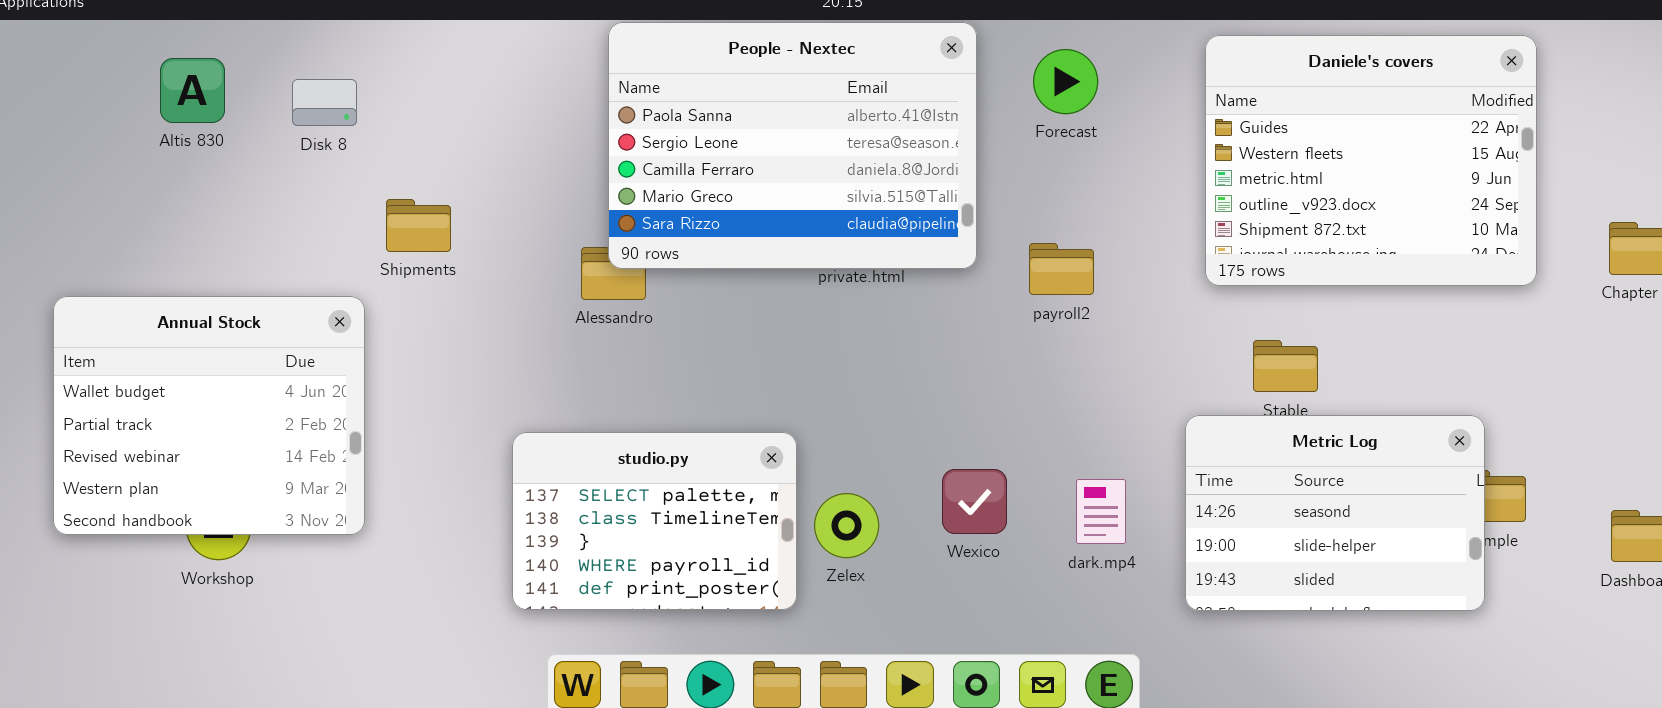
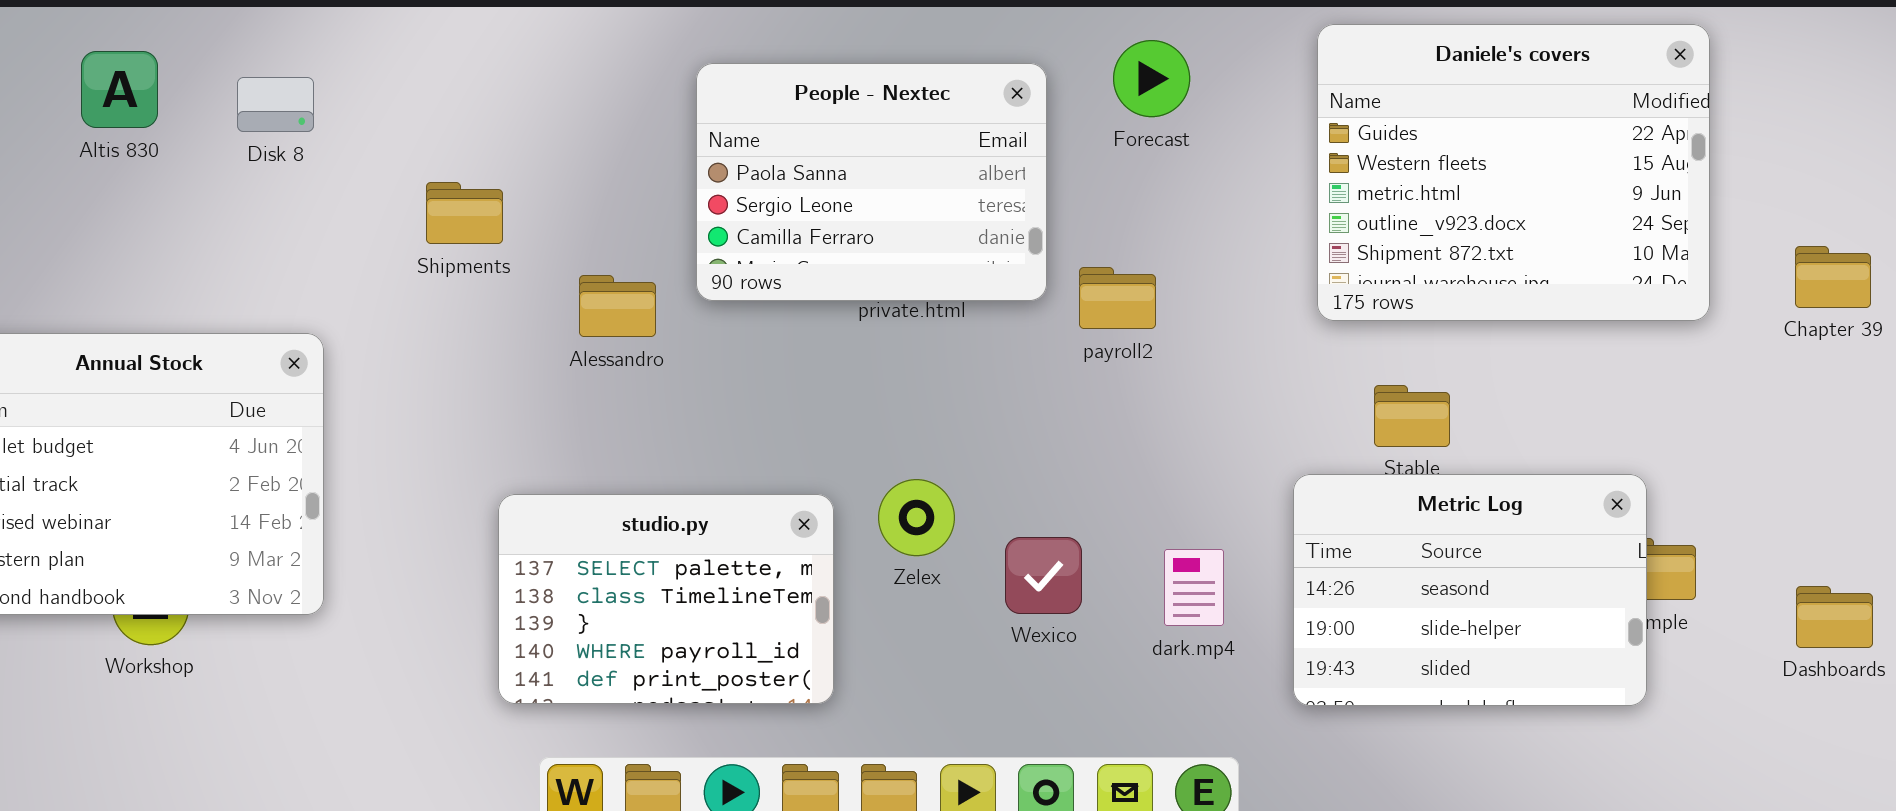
People - Nextec: [608,22,977,269] -> [696,63,1047,301], resized
Shipments: [386,199,451,252] -> [426,182,503,244], moved
payroll2: [1029,243,1094,295] -> [1079,267,1156,329], moved
Zelex: [814,493,879,558] -> [878,479,955,556], moved

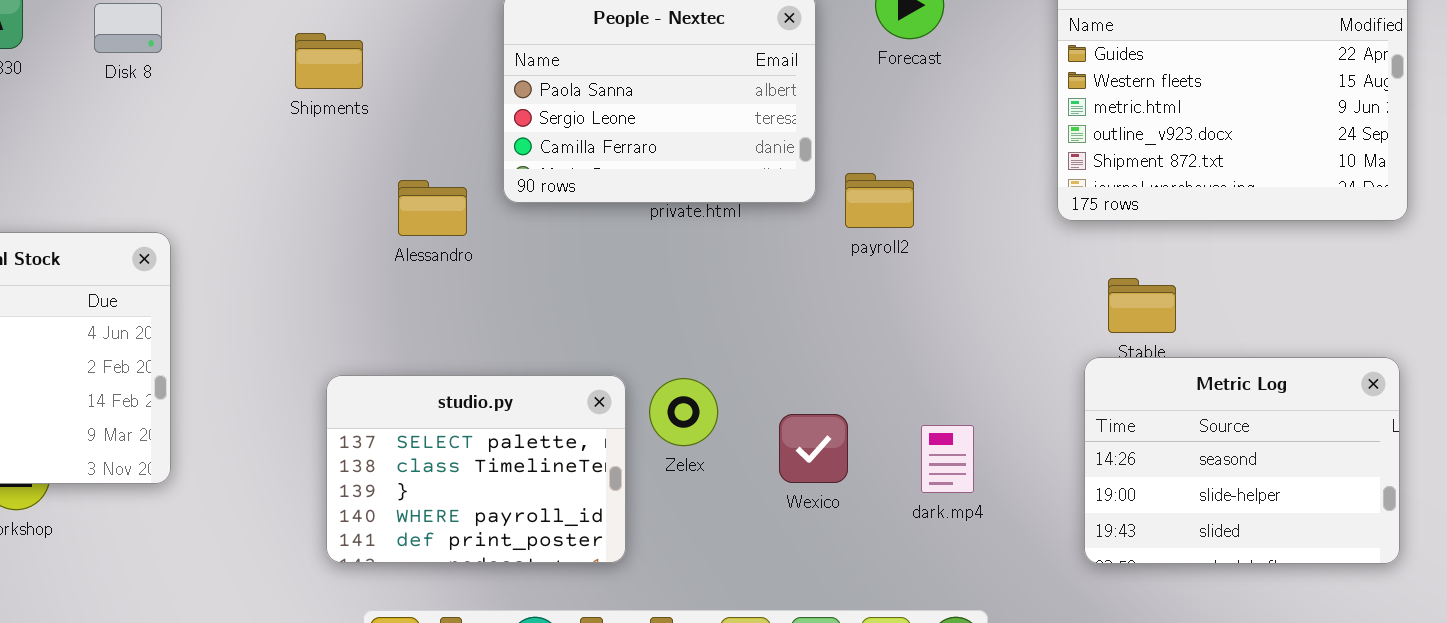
Shipments: [426,182,503,244] -> [295,33,363,89], moved
Metric Log: [1293,474,1647,706] -> [1084,357,1400,564], moved
Zelex: [878,479,955,556] -> [649,378,718,446], moved

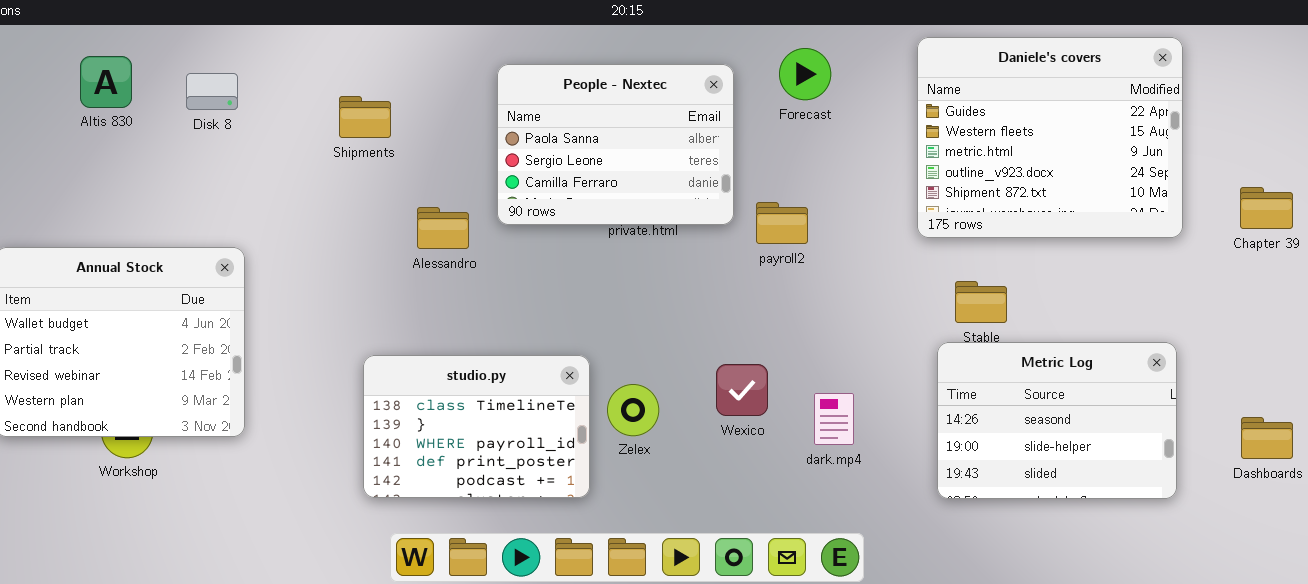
studio.py: [326,375,626,563] -> [363,355,590,498], scrolled down 1 row
Zelex: [649,378,718,446] -> [607,384,659,436], moved
Wexico: [779,414,848,483] -> [716,364,768,416], moved

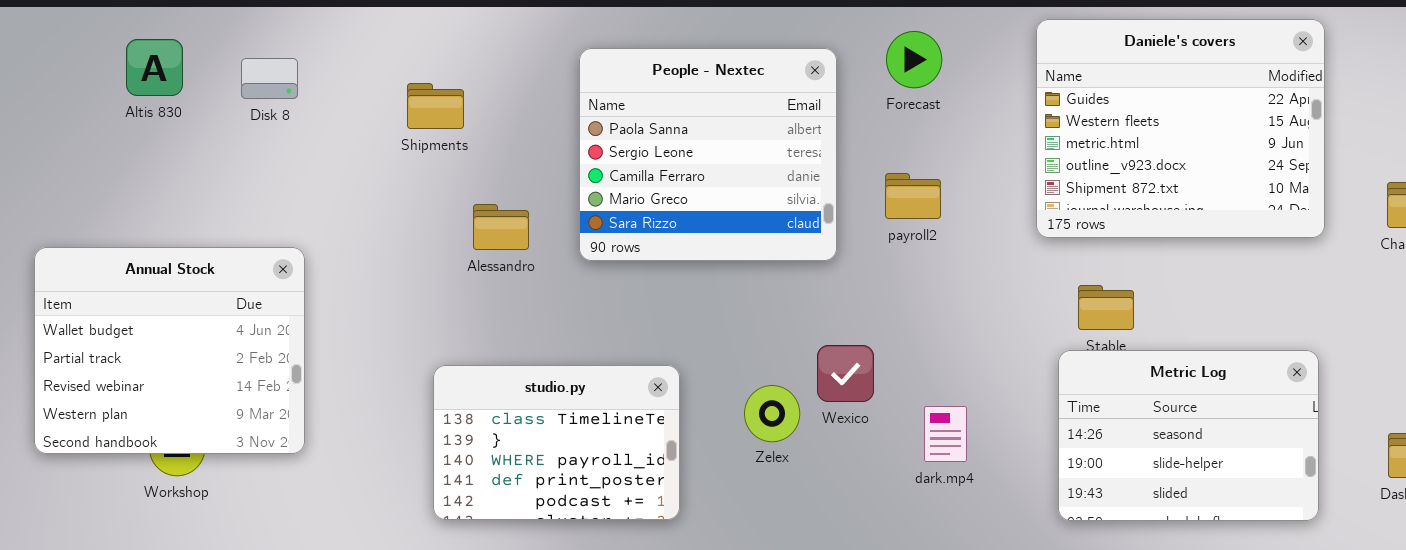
People - Nextec: [497,64,734,225] -> [579,48,837,261], resized
payroll2: [756,202,808,244] -> [885,173,941,219], moved
Alessandro: [417,207,469,249] -> [473,204,529,250], moved
Wexico: [716,364,768,416] -> [817,345,874,402], moved
Zelex: [607,384,659,436] -> [744,385,800,442], moved

